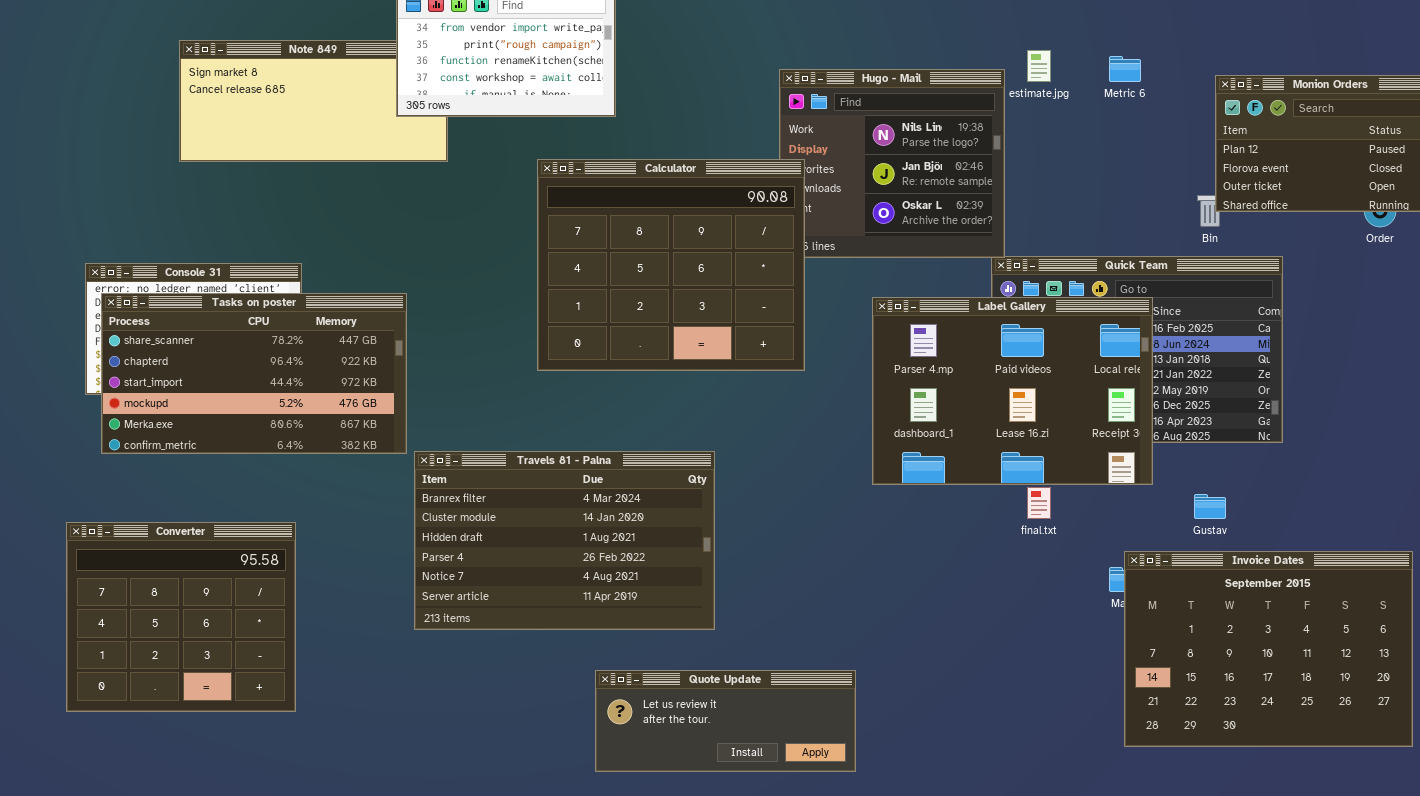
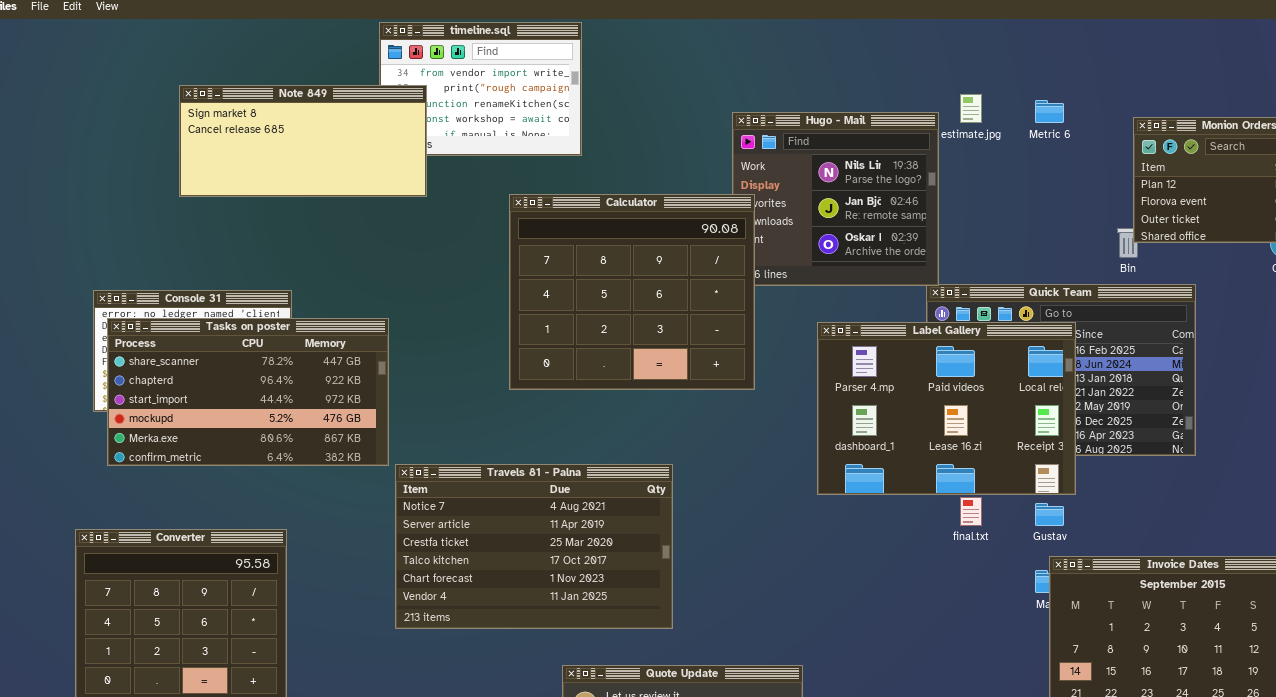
Note 849: [179,40,448,162] -> [179,85,427,197], raised
Travels 81 - Palna: [414,451,715,630] -> [395,464,673,629], scrolled down 4 rows
Gustav: [1194,494,1226,519] -> [1035,503,1064,526], moved

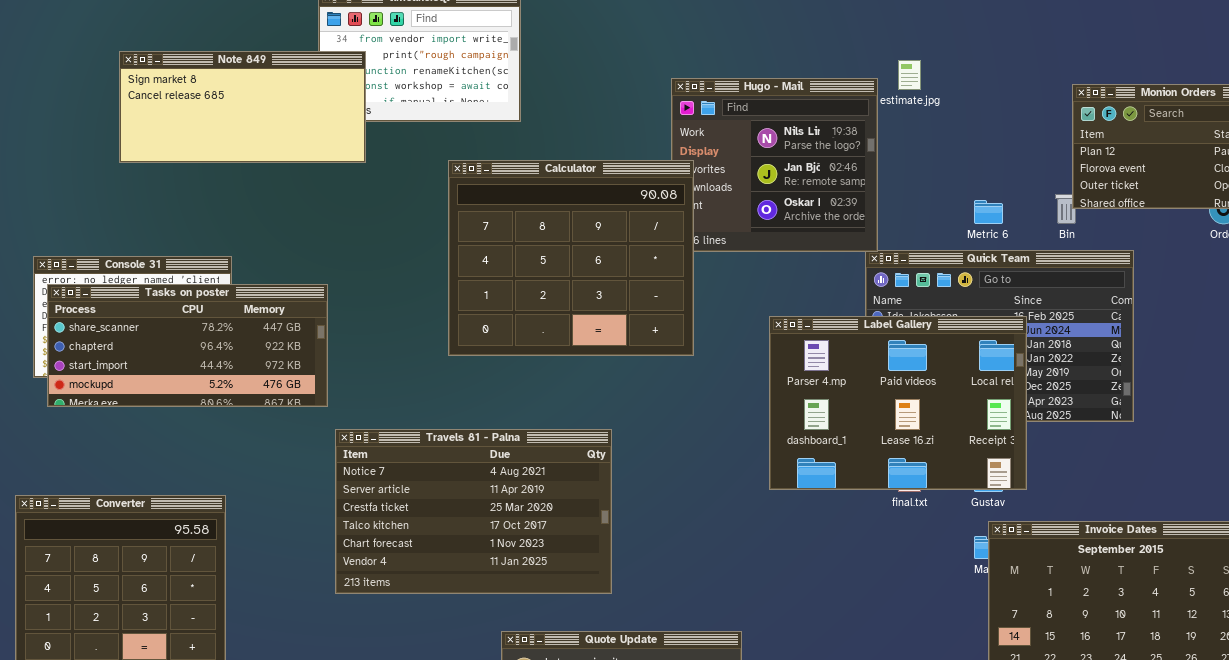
Metric 6: [1035,100,1064,123] -> [974,200,1003,224], moved
Tasks on poster: [107,318,389,466] -> [47,284,328,407], resized
Label Gallery: [817,322,1076,495] -> [769,316,1027,490], moved

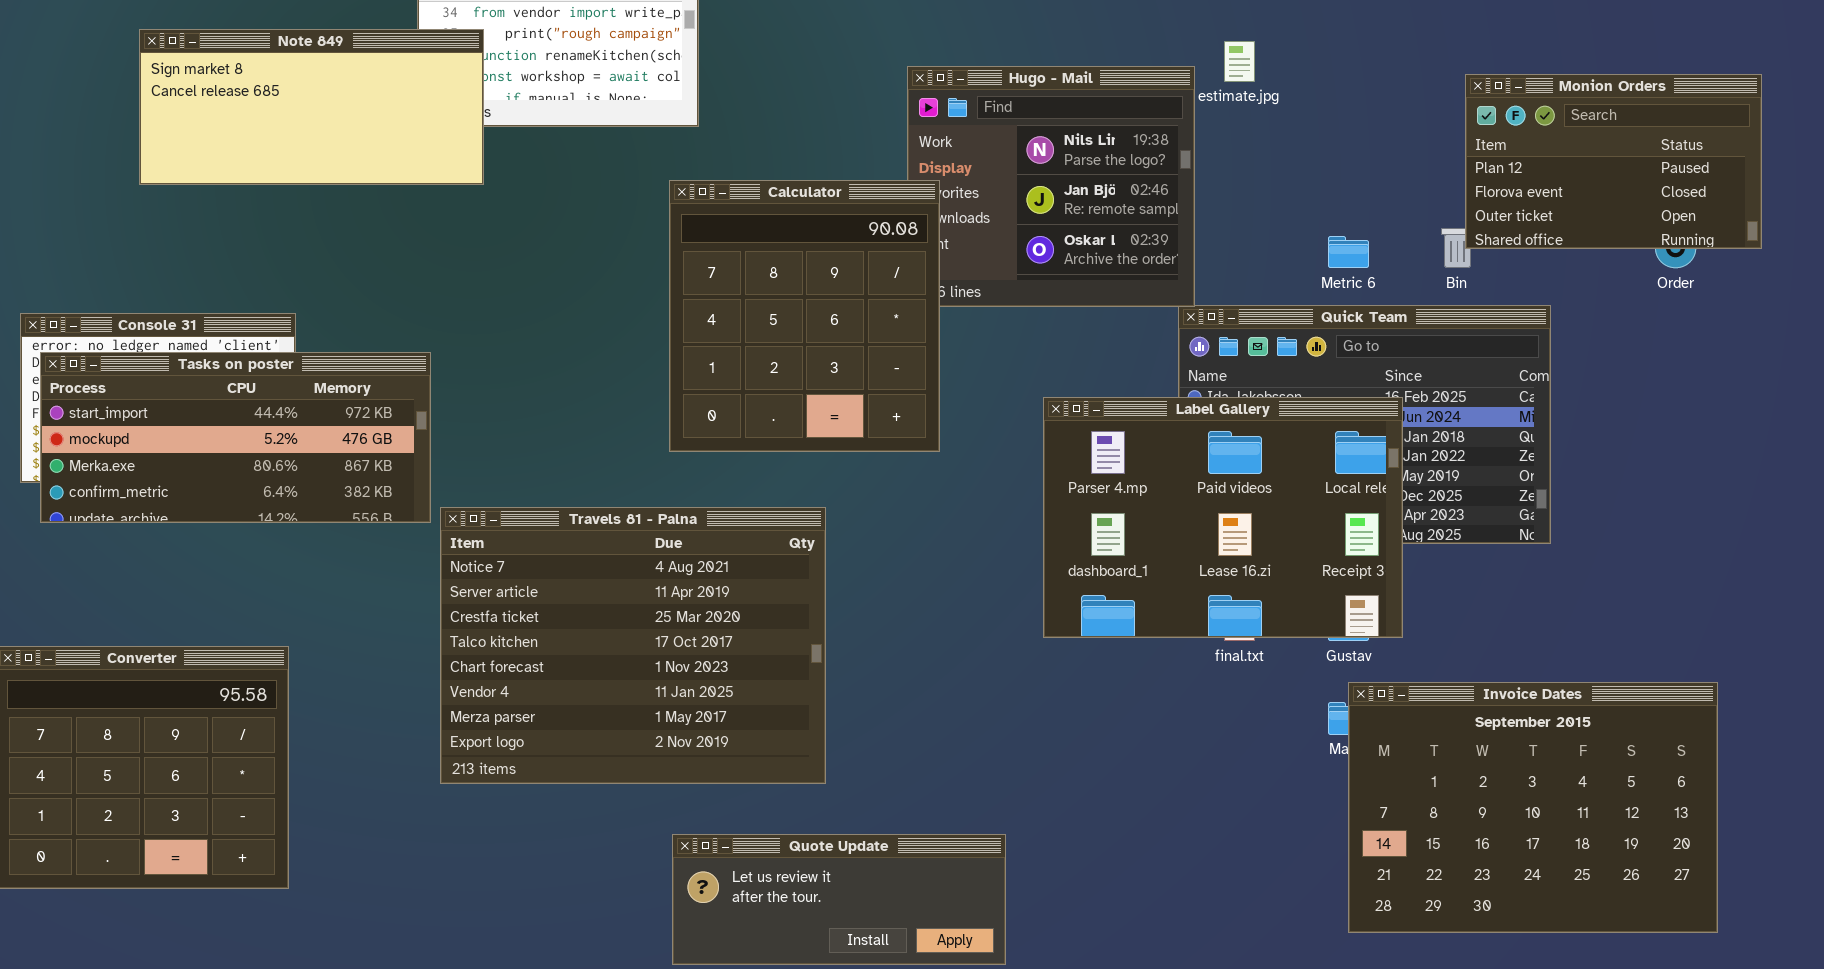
Calculator: [448,160,694,356] -> [669,180,940,452], resized
Tasks on poster: [47,284,328,407] -> [40,352,431,523], scrolled down 2 rows
Travels 81 - Palna: [335,429,612,594] -> [440,507,826,784], resized

